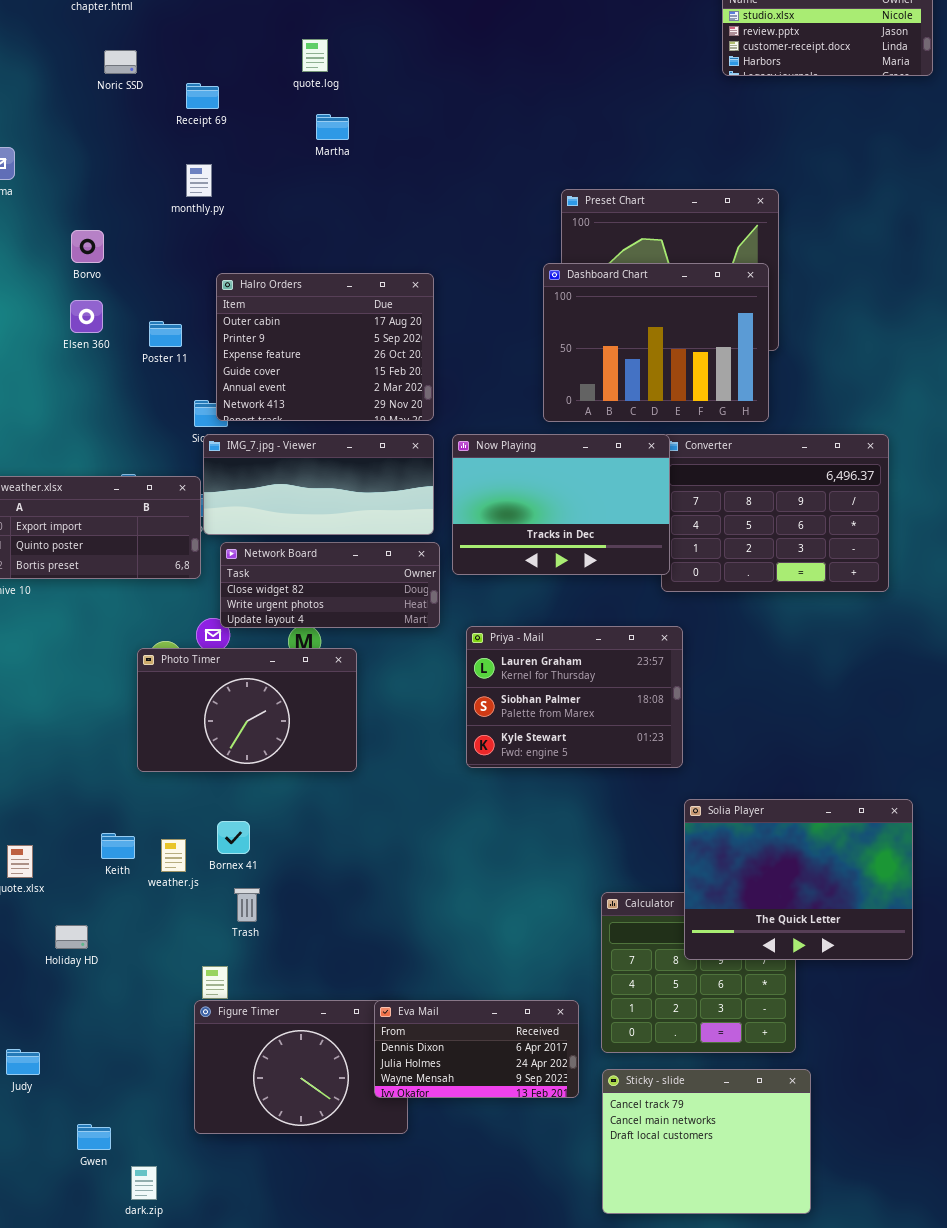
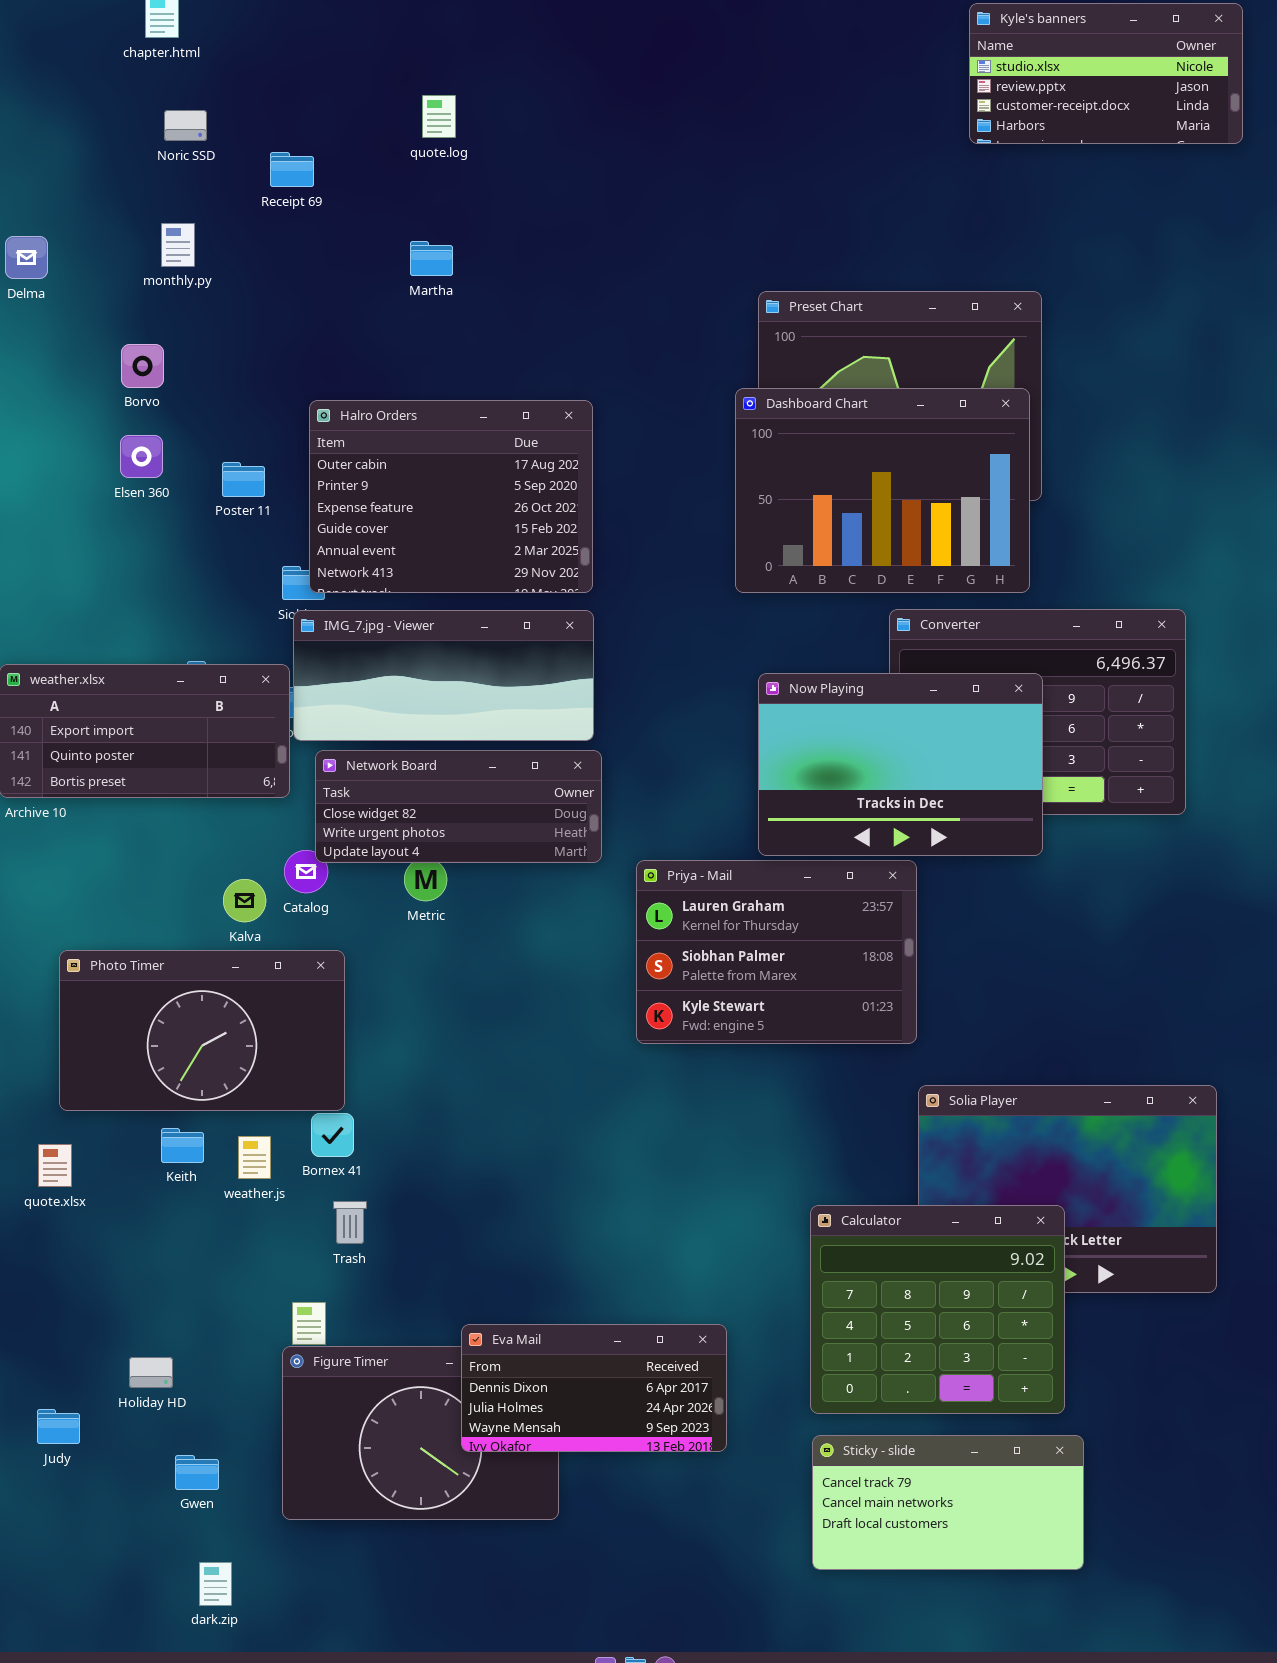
Martha: [316,114,349,140] -> [410,241,453,276], moved
monthly.py: [186,164,212,197] -> [161,223,195,267], moved
Now Playing: [452,434,670,575] -> [758,673,1043,856], moved
Photo Timer: [137,648,357,772] -> [59,950,345,1111], moved
Calculator: [601,892,796,1053] -> [810,1205,1065,1414], raised
Holiday HD: [55,925,88,949] -> [129,1357,173,1388], moved
Eva Mail: [374,1000,579,1098] -> [461,1324,727,1452], moved
Sticky - slide: [602,1069,811,1214] -> [812,1435,1084,1570], resized
Gwen: [77,1124,111,1150] -> [175,1455,219,1490], moved

